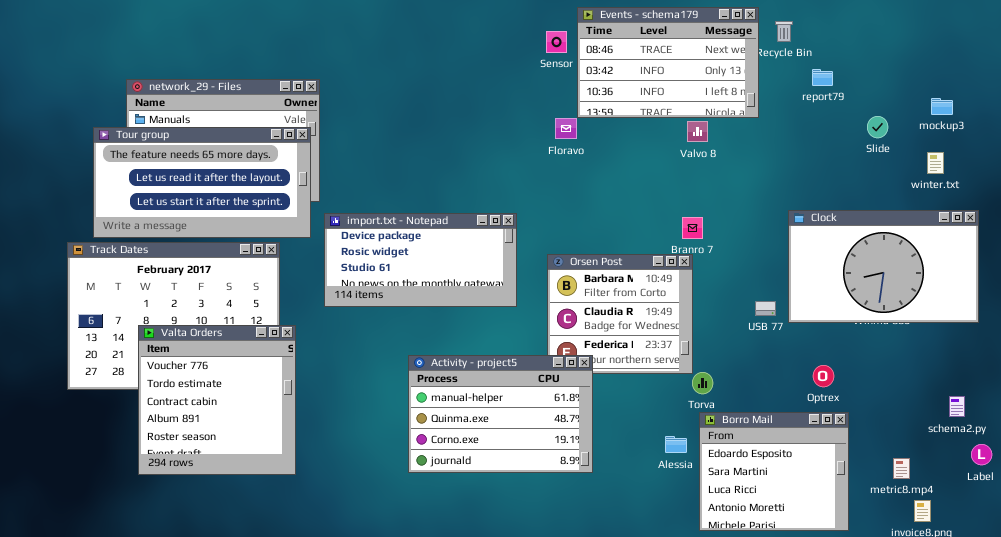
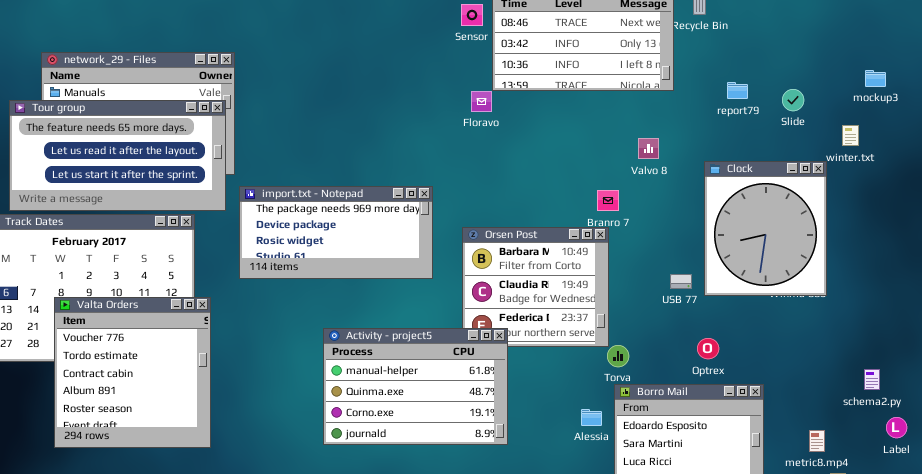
report79: [812,69,833,86] -> [727,82,748,99], moved
mockup3: [931,98,953,115] -> [865,70,886,87], moved
Valvo 8: [687,121,708,142] -> [638,138,659,159], moved
Clock: [788,210,979,323] -> [704,161,827,296], resized
import.txt - Notepad: [324,213,517,307] -> [239,186,433,279], scrolled up 1 row
Optrex: [813,365,834,387] -> [697,338,719,359], moved

